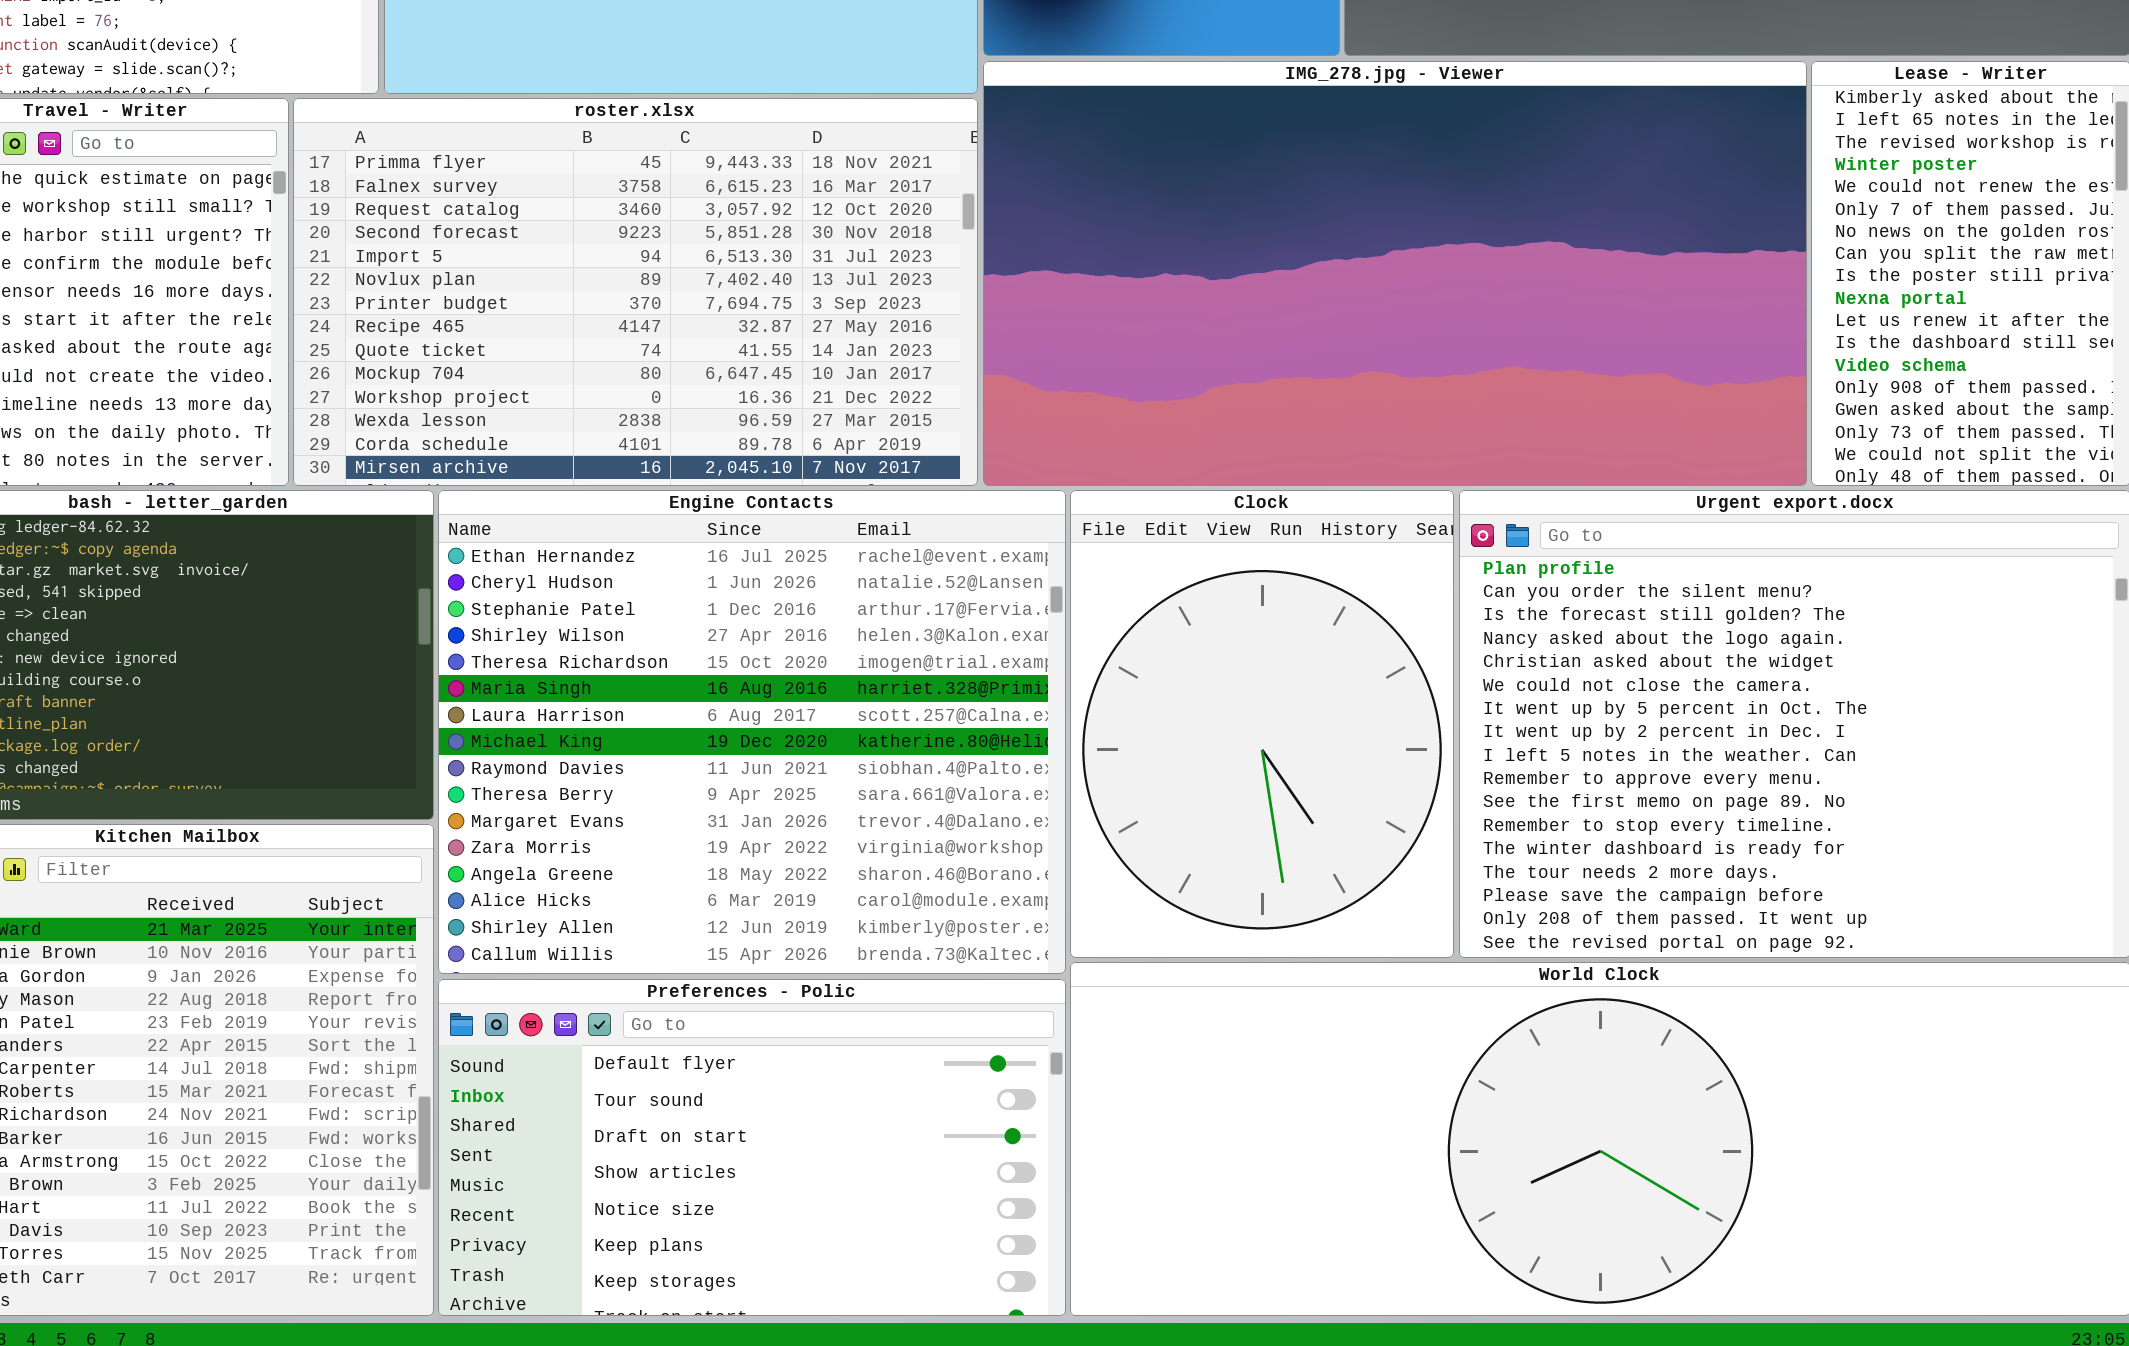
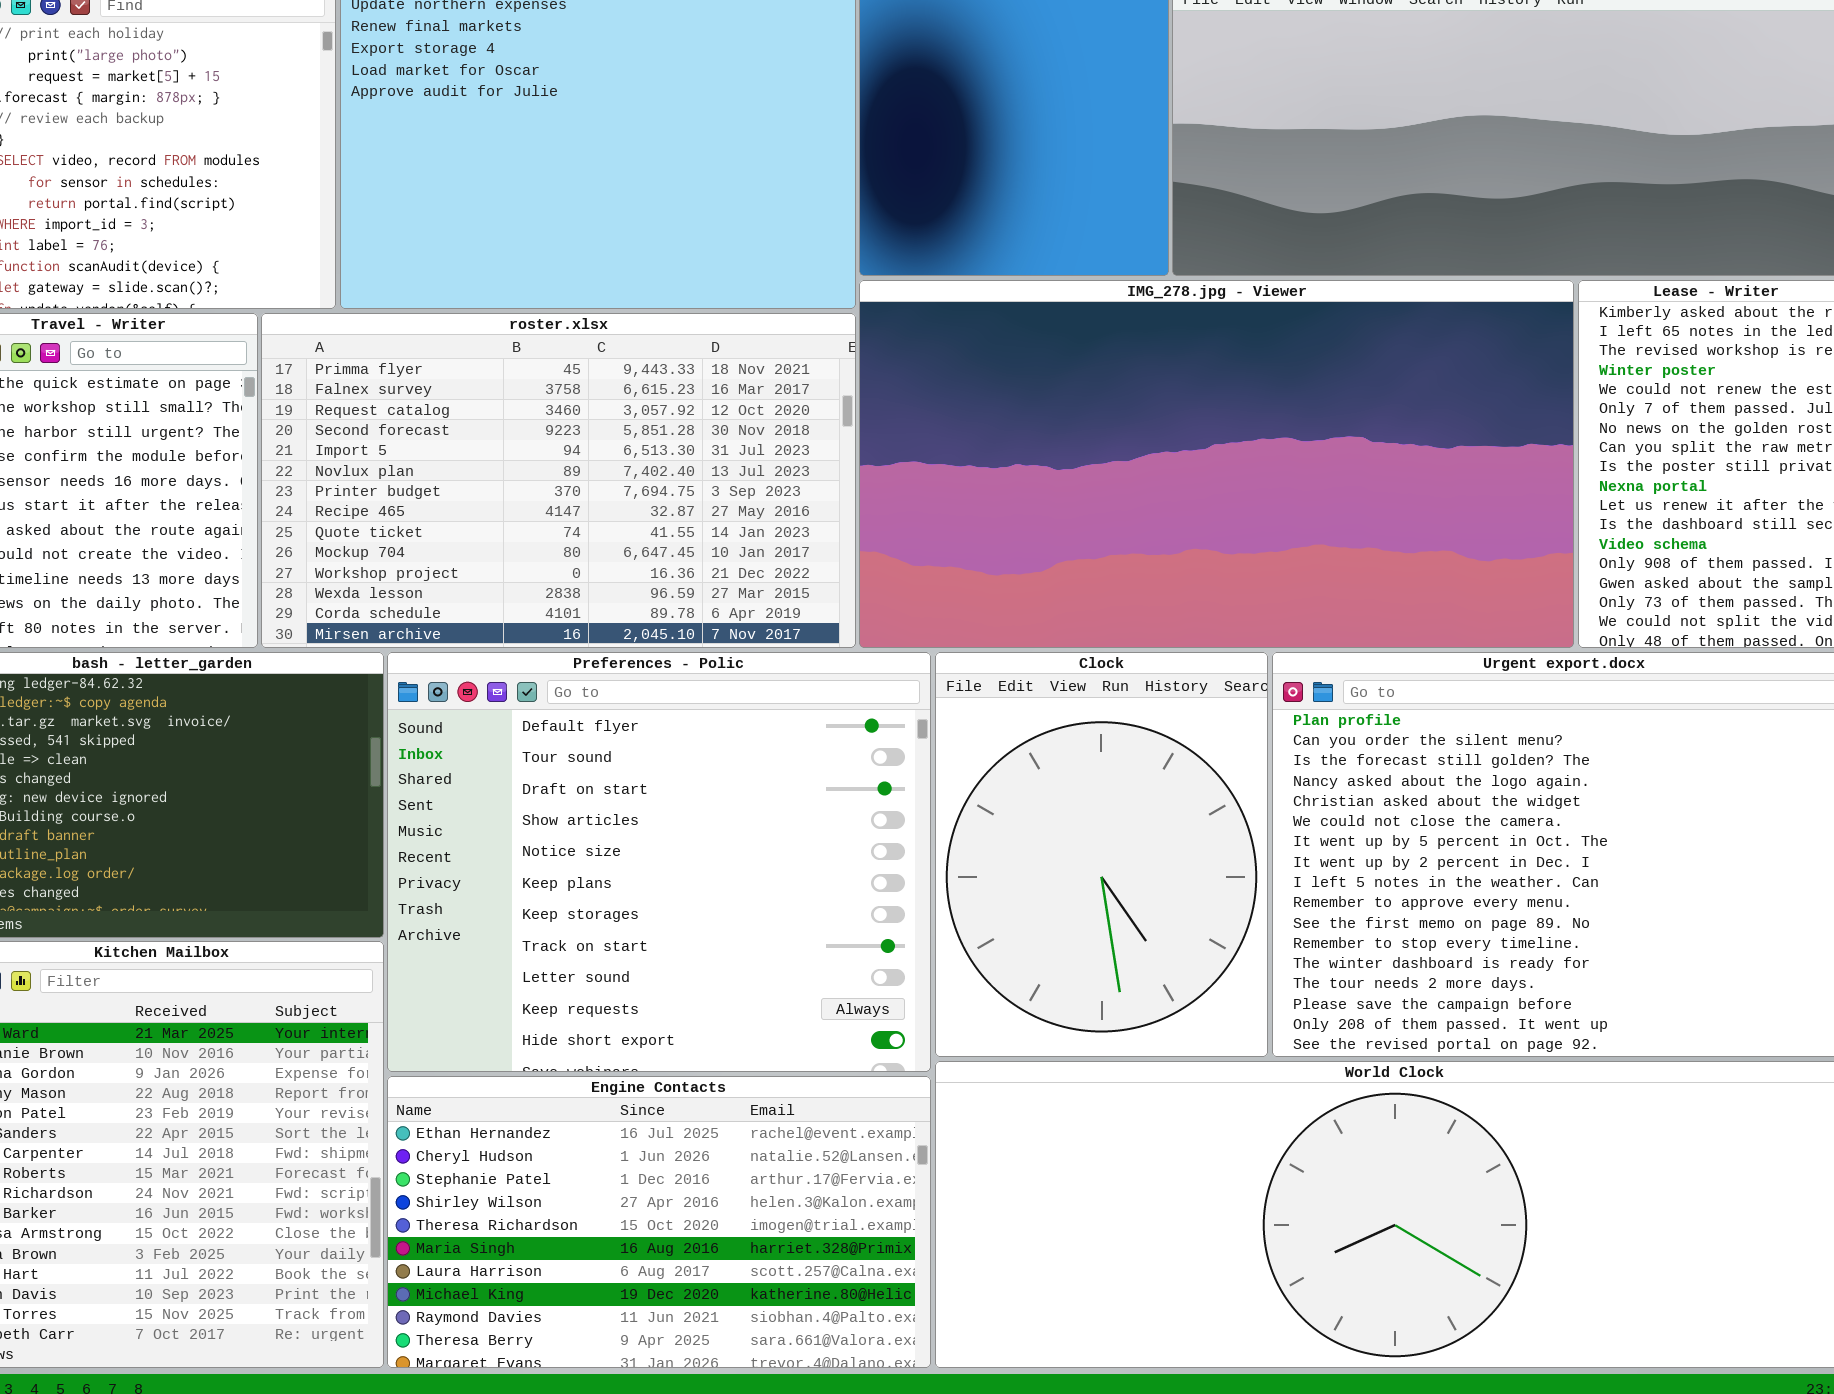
Engine Contacts: [438,490,1066,974] -> [387,1076,931,1368], moved, resized
Preferences - Polic: [438,979,1066,1316] -> [387,652,931,1072], moved, resized

